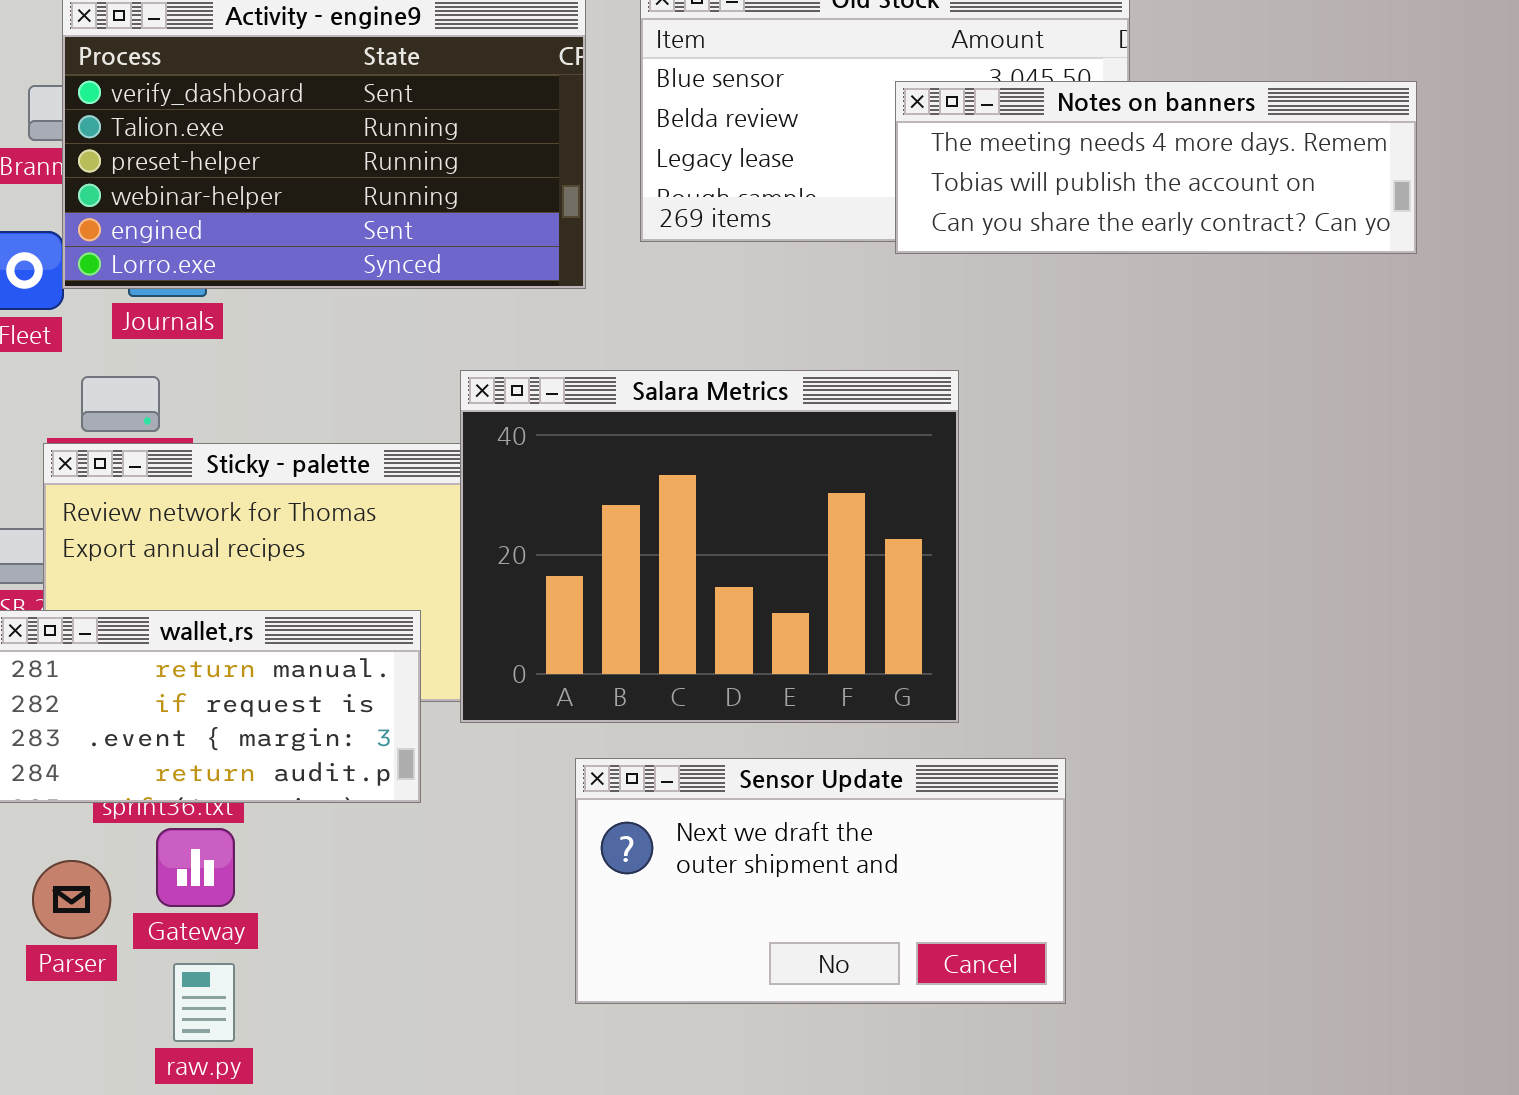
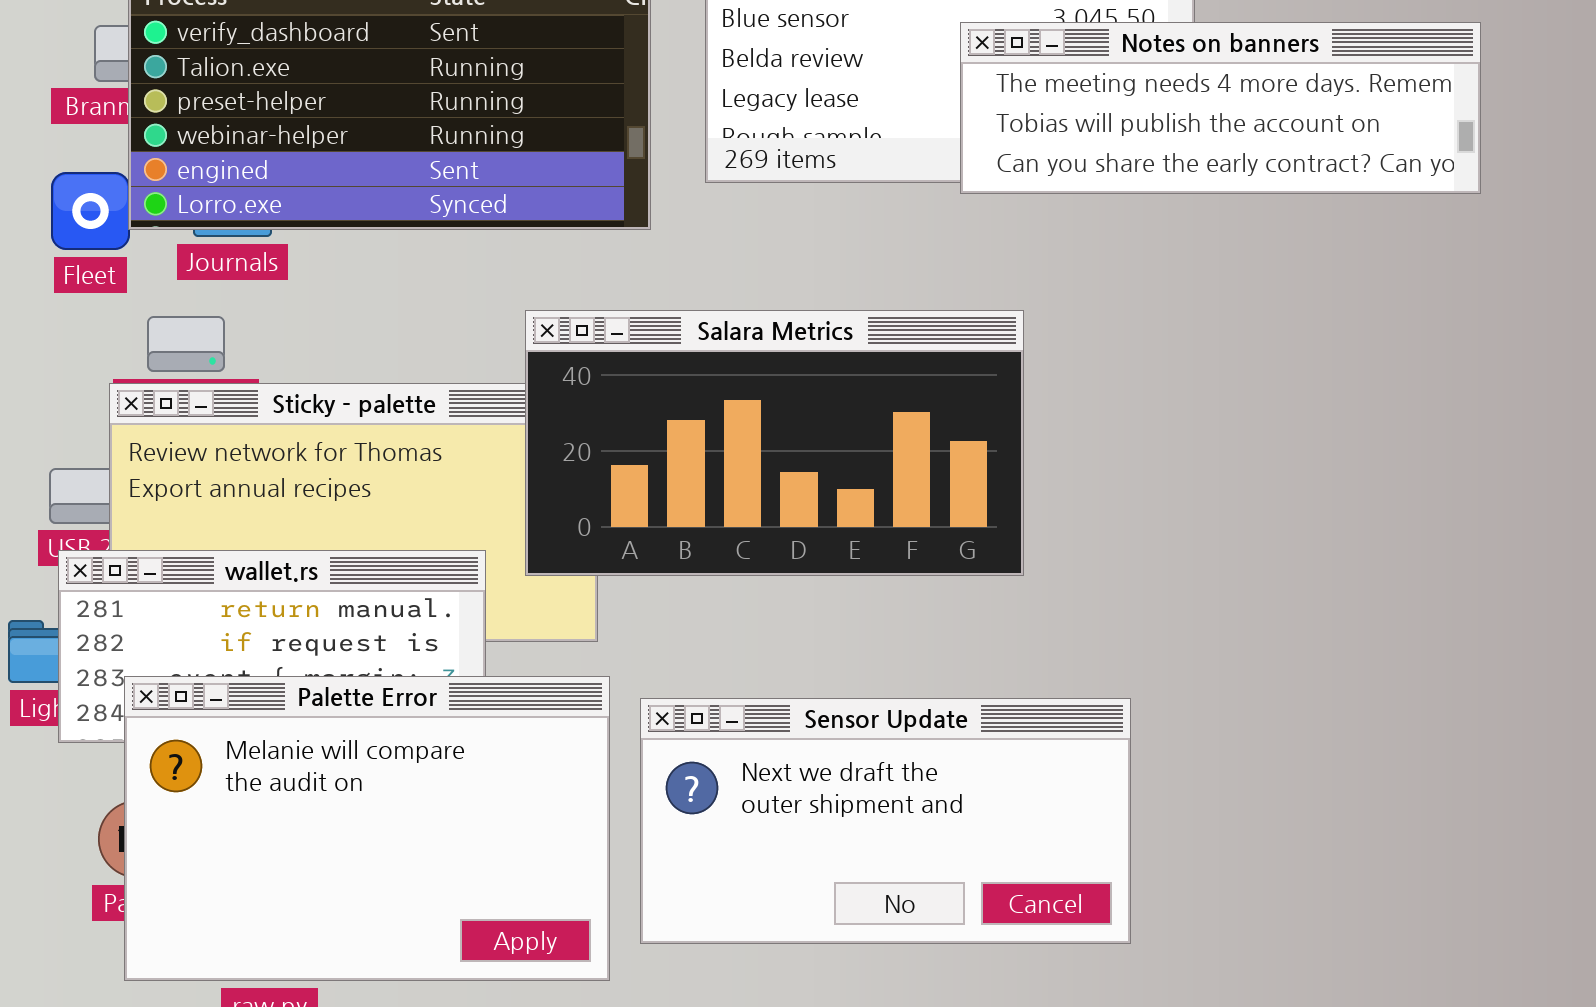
Salara Metrics: [460,370,959,723] -> [525,310,1024,576], resized
Palette Error: none -> [124,676,610,981], opened

